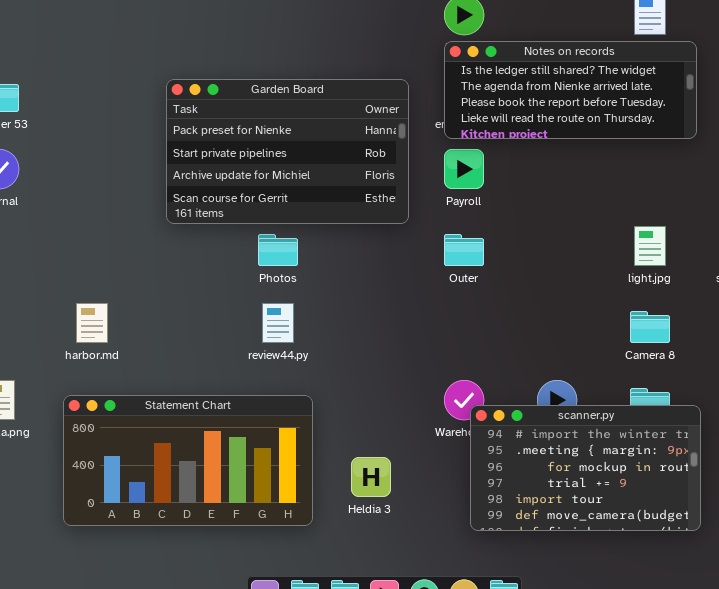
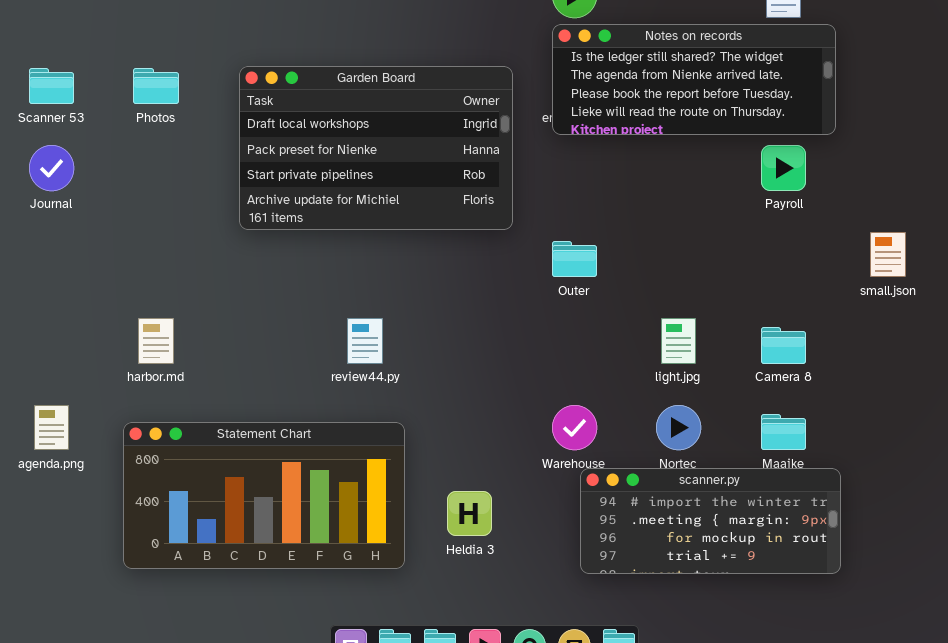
Garden Board: [166,79,409,224] -> [239,66,513,230], scrolled up 1 row
Payroll: [444,149,484,189] -> [761,145,806,191], moved
light.jpg: [634,226,666,266] -> [661,318,696,364], moved
Photos: [258,234,298,266] -> [133,68,179,104], moved
scanner.py: [470,405,701,531] -> [580,468,841,574], resized

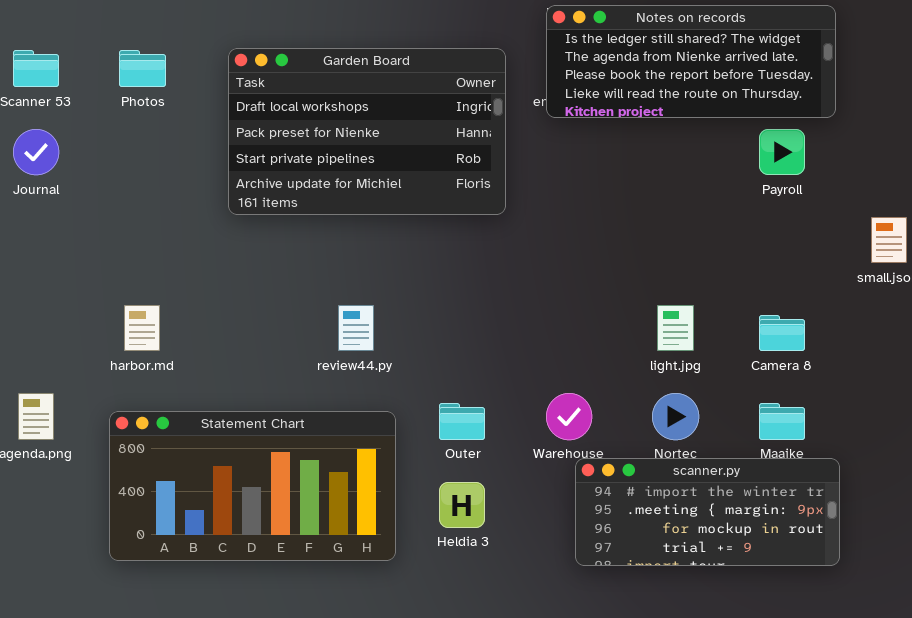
Outer: [552,241,597,277] -> [439,403,485,440], moved

